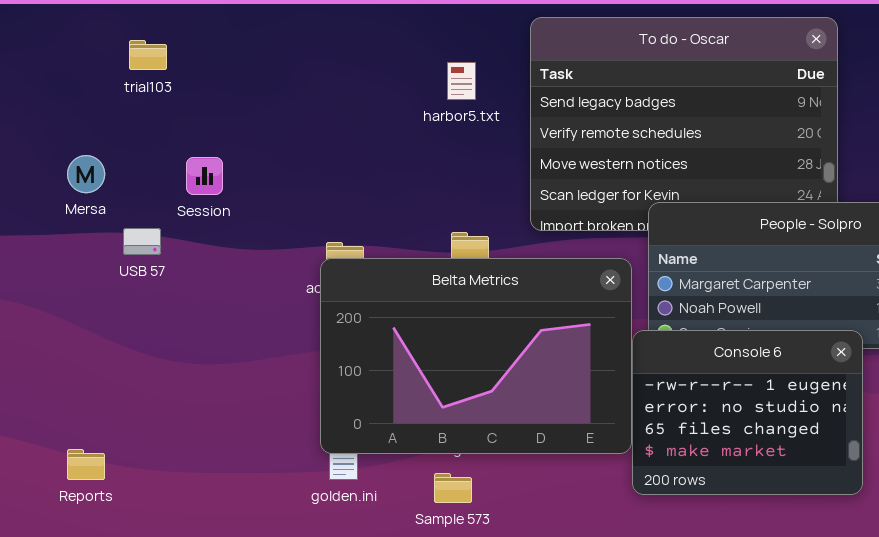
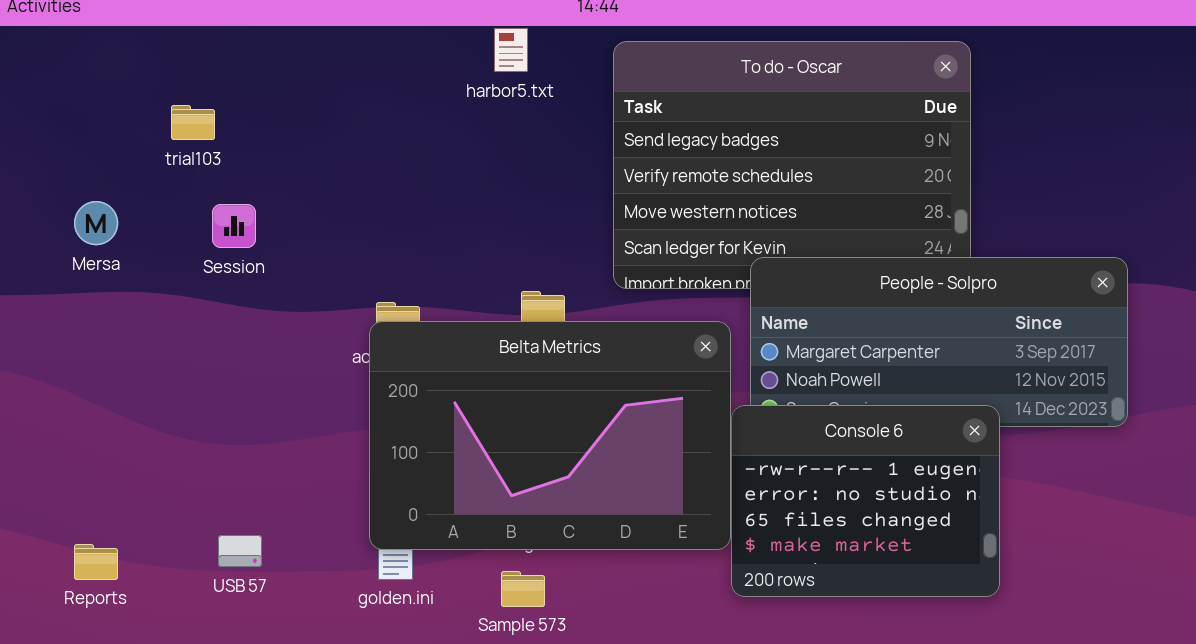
trial103: [129,40,167,70] -> [171,105,215,140], moved
harbor5.txt: [447,62,476,100] -> [494,28,528,72], moved
USB 57: [123,228,161,255] -> [218,535,262,567], moved

